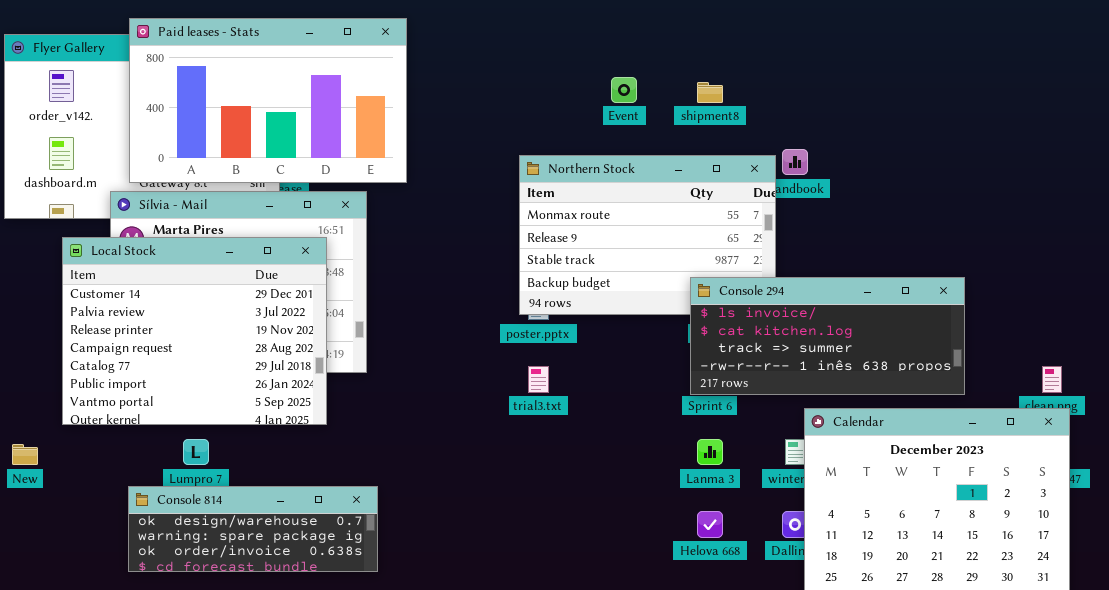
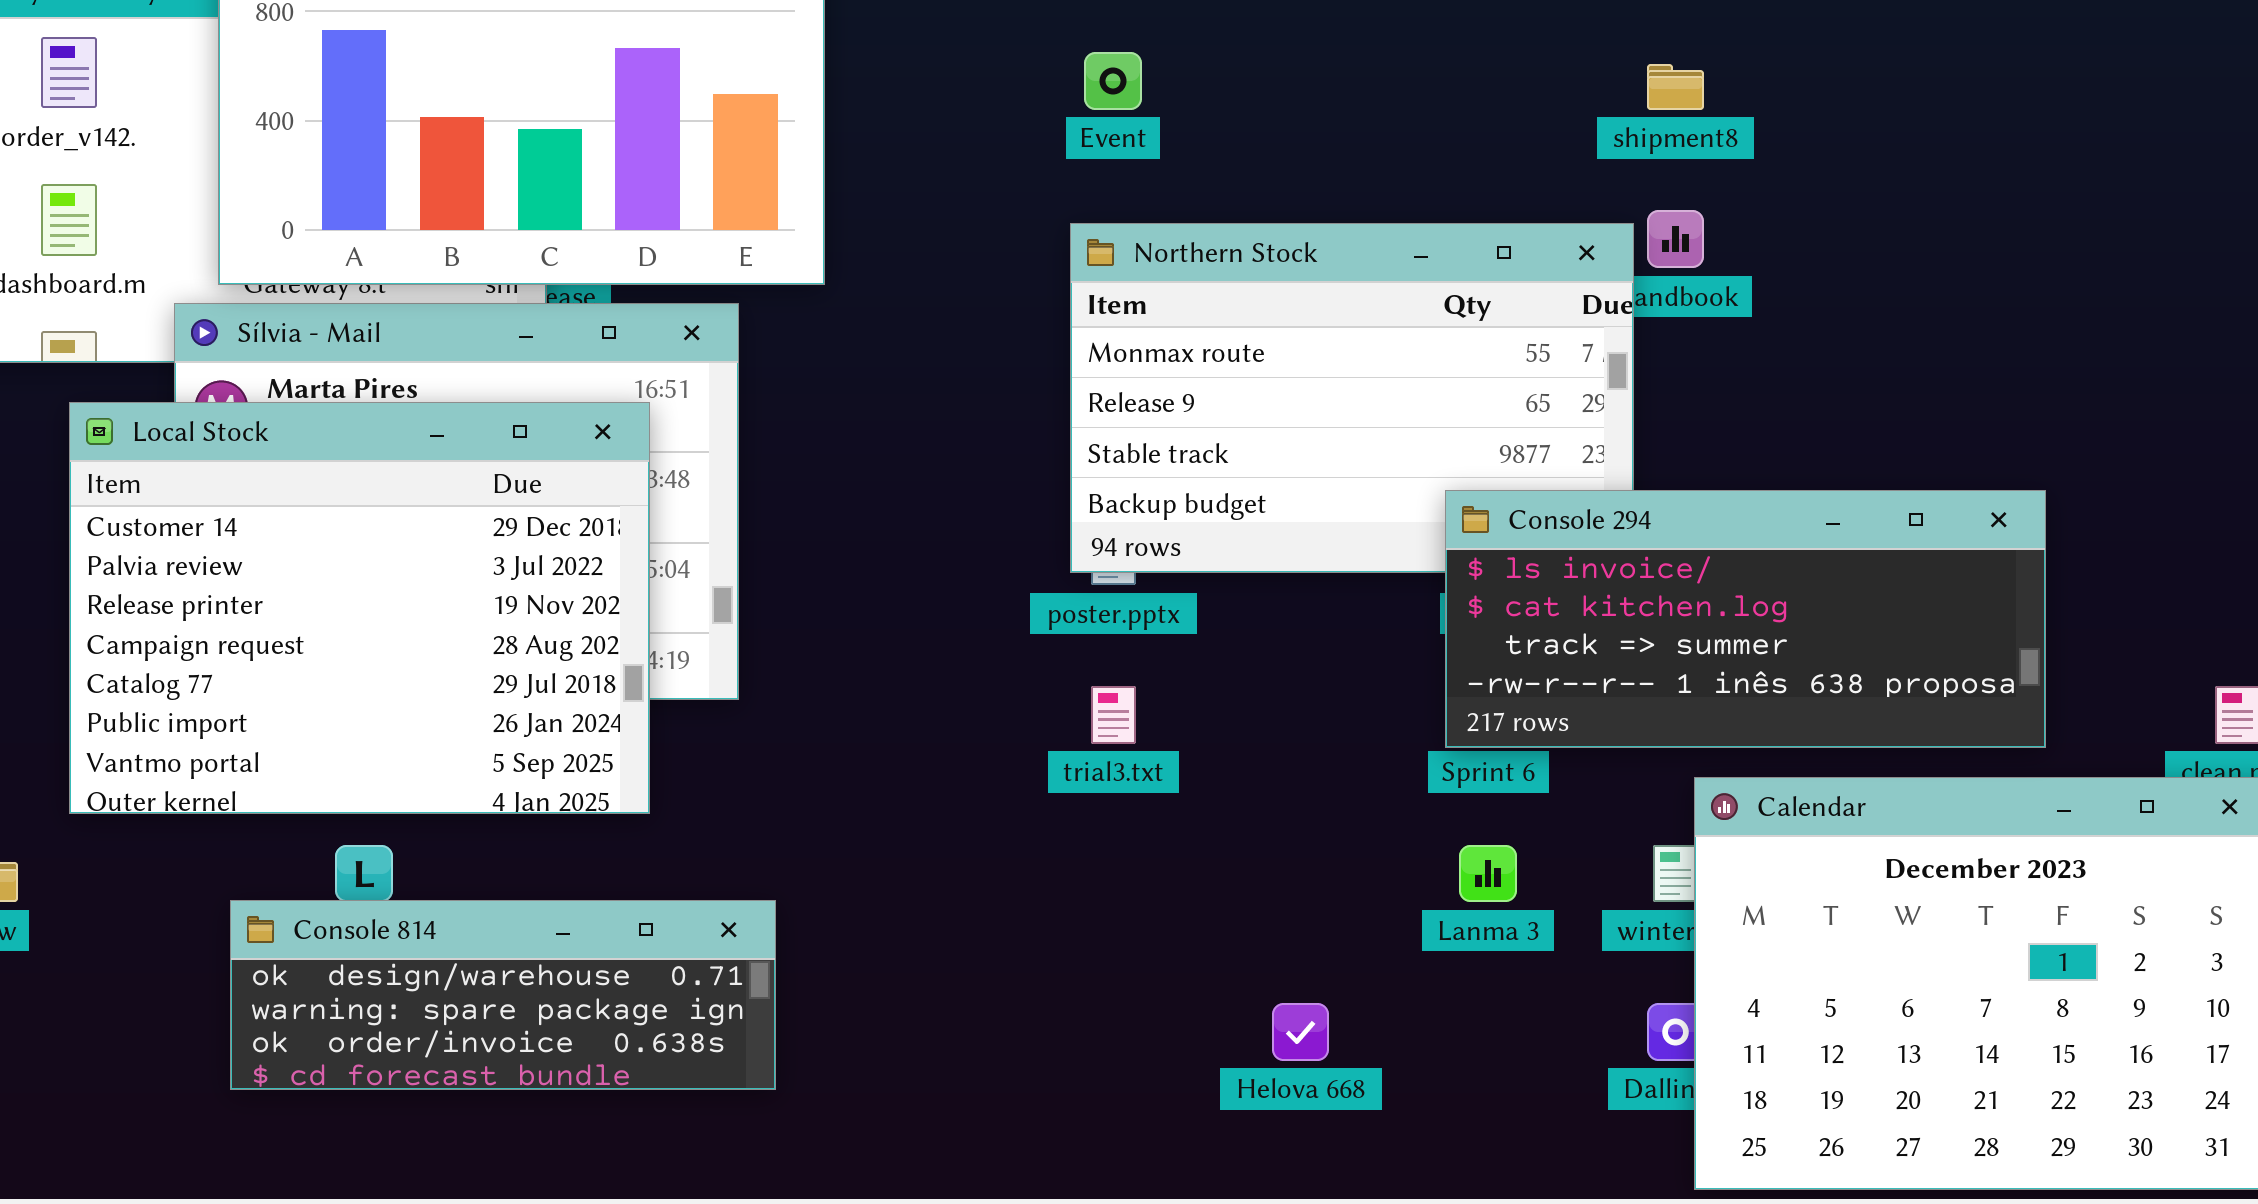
Event: [611,77,637,103] -> [1084,52,1142,110], moved
shipment8: [697,82,723,103] -> [1647,64,1704,110], moved
Console 814: [128,486,378,572] -> [230,900,776,1090], moved
Helova 668: [697,511,723,538] -> [1272,1003,1329,1061], moved

